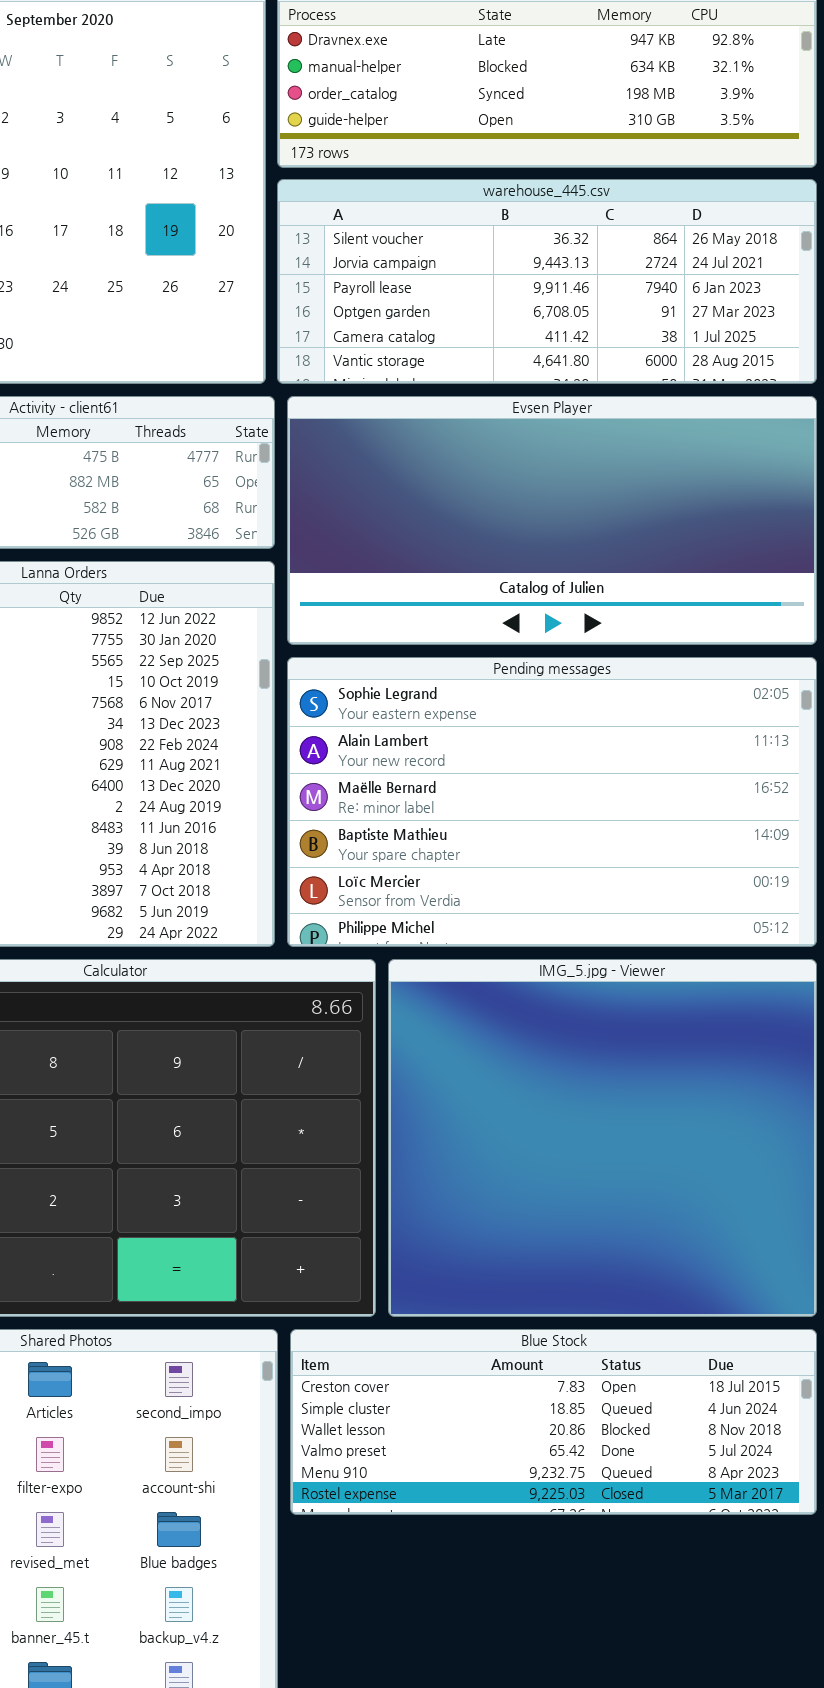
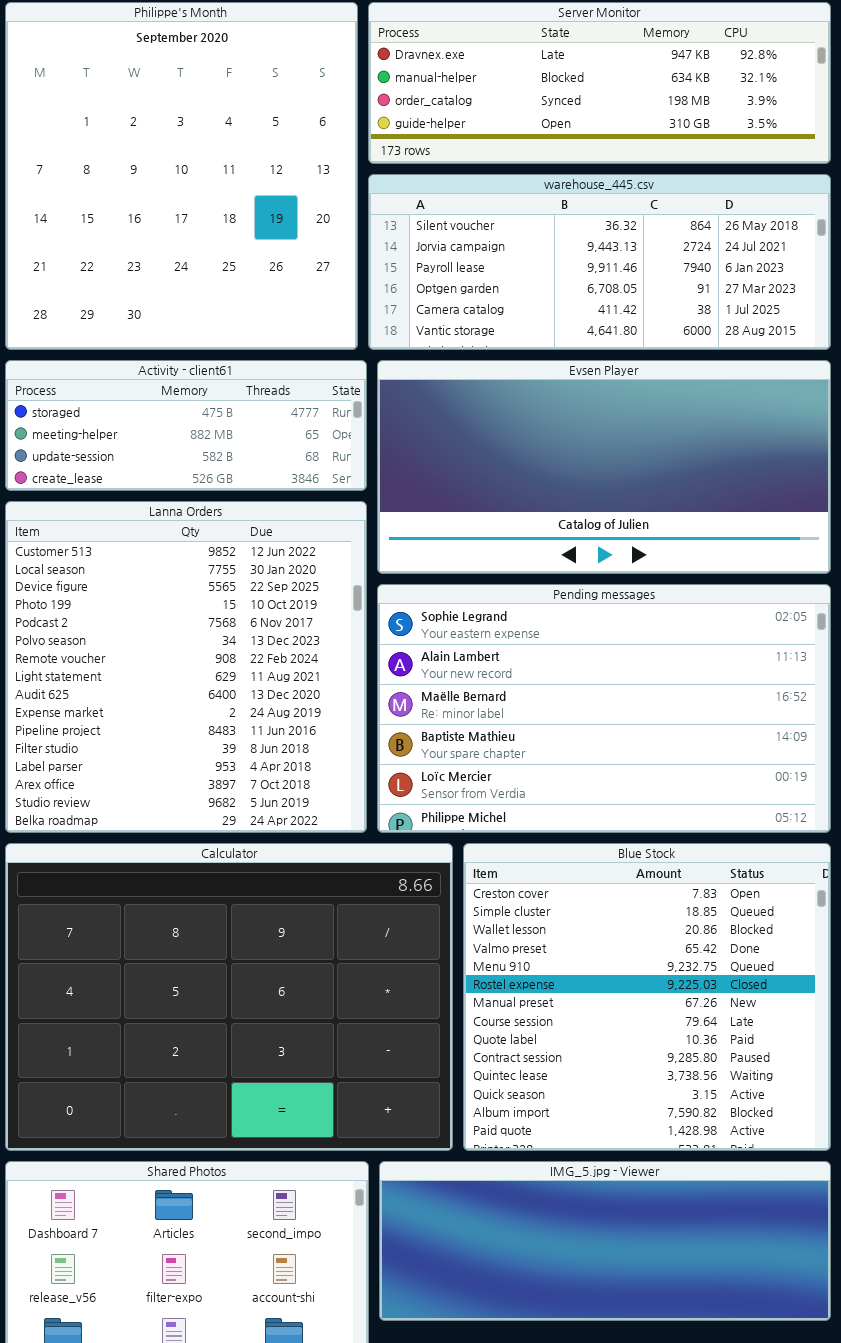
IMG_5.jpg - Viewer: [388,959,817,1317] -> [379,1161,831,1321], moved, resized
Blue Stock: [290,1329,817,1515] -> [463,843,831,1151], moved, resized

